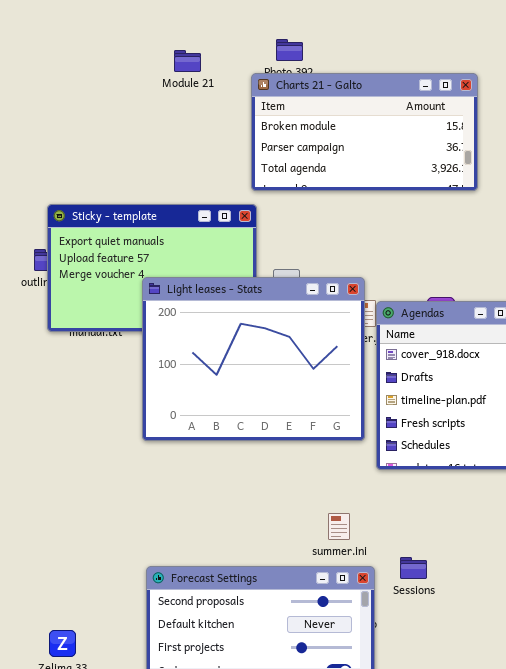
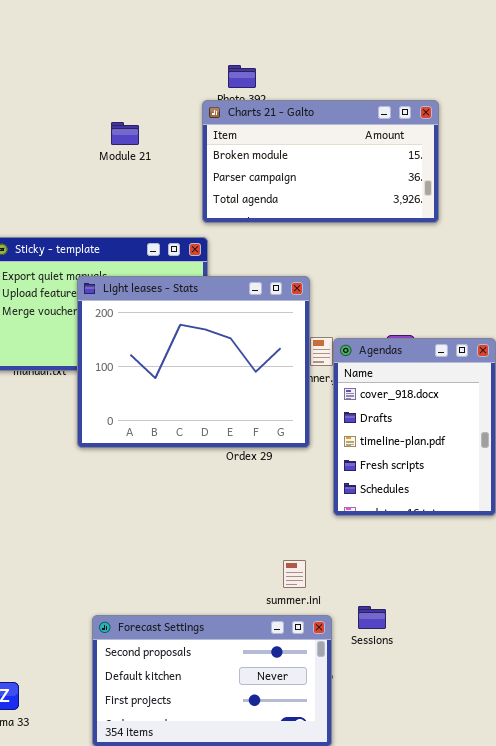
Module 21: [174,50,201,72] -> [111,122,139,145], moved
Light leases - Stats: [142,277,365,441] -> [77,276,310,448], moved

